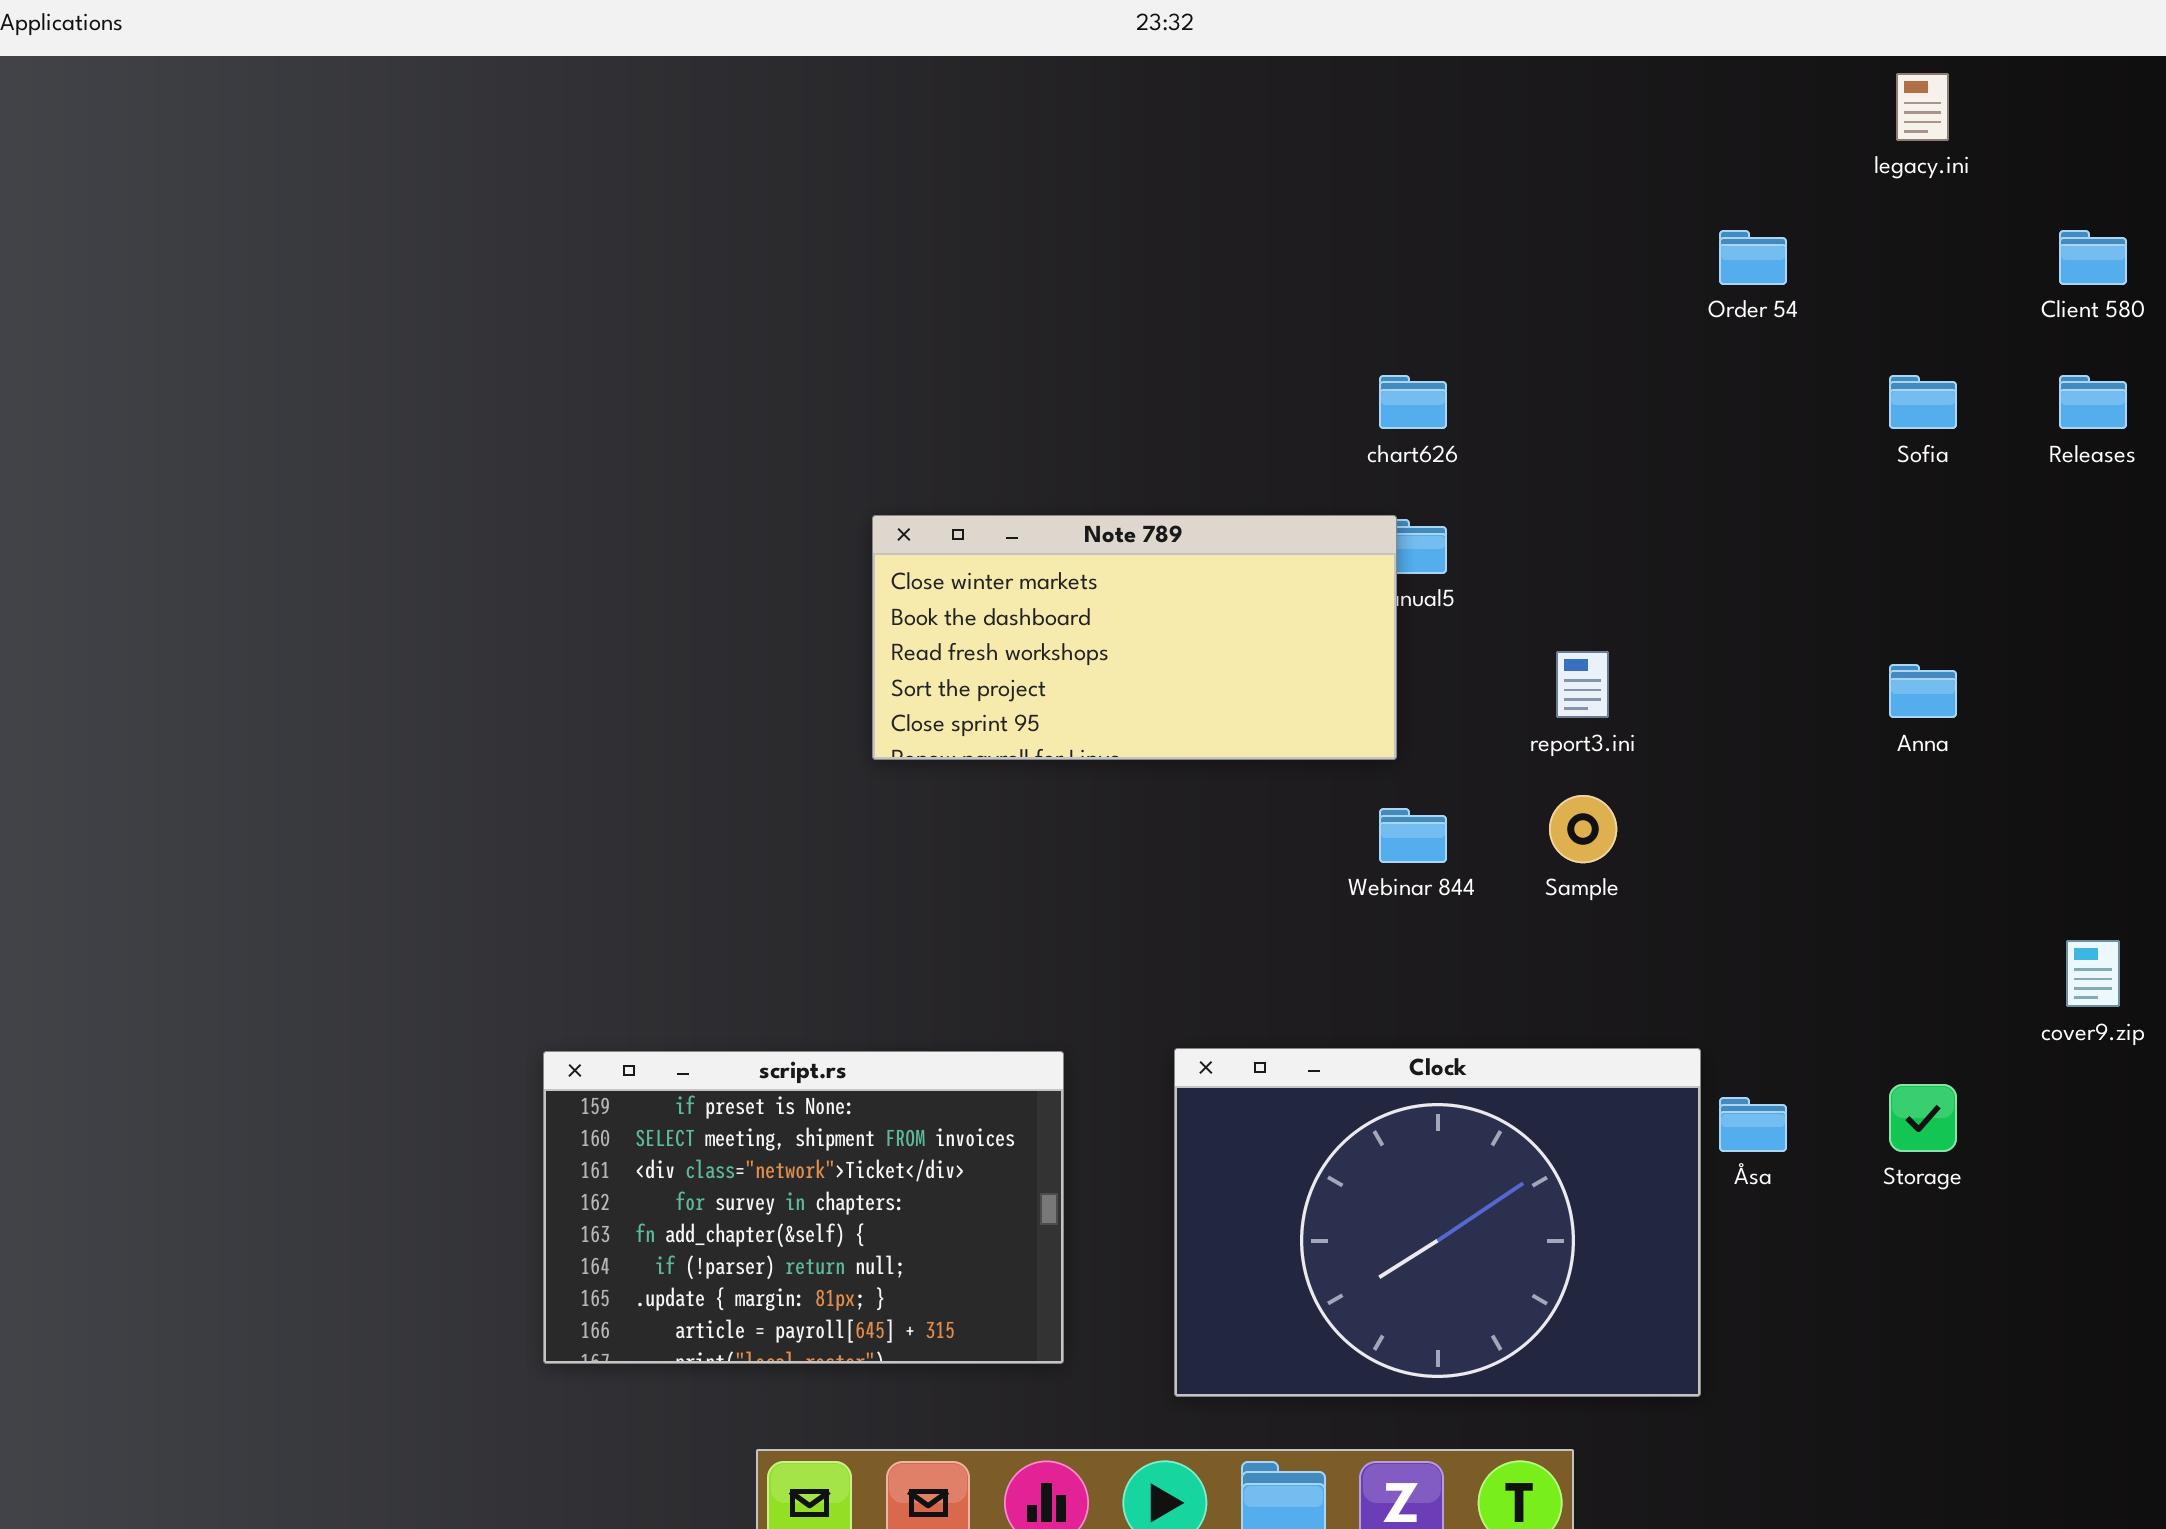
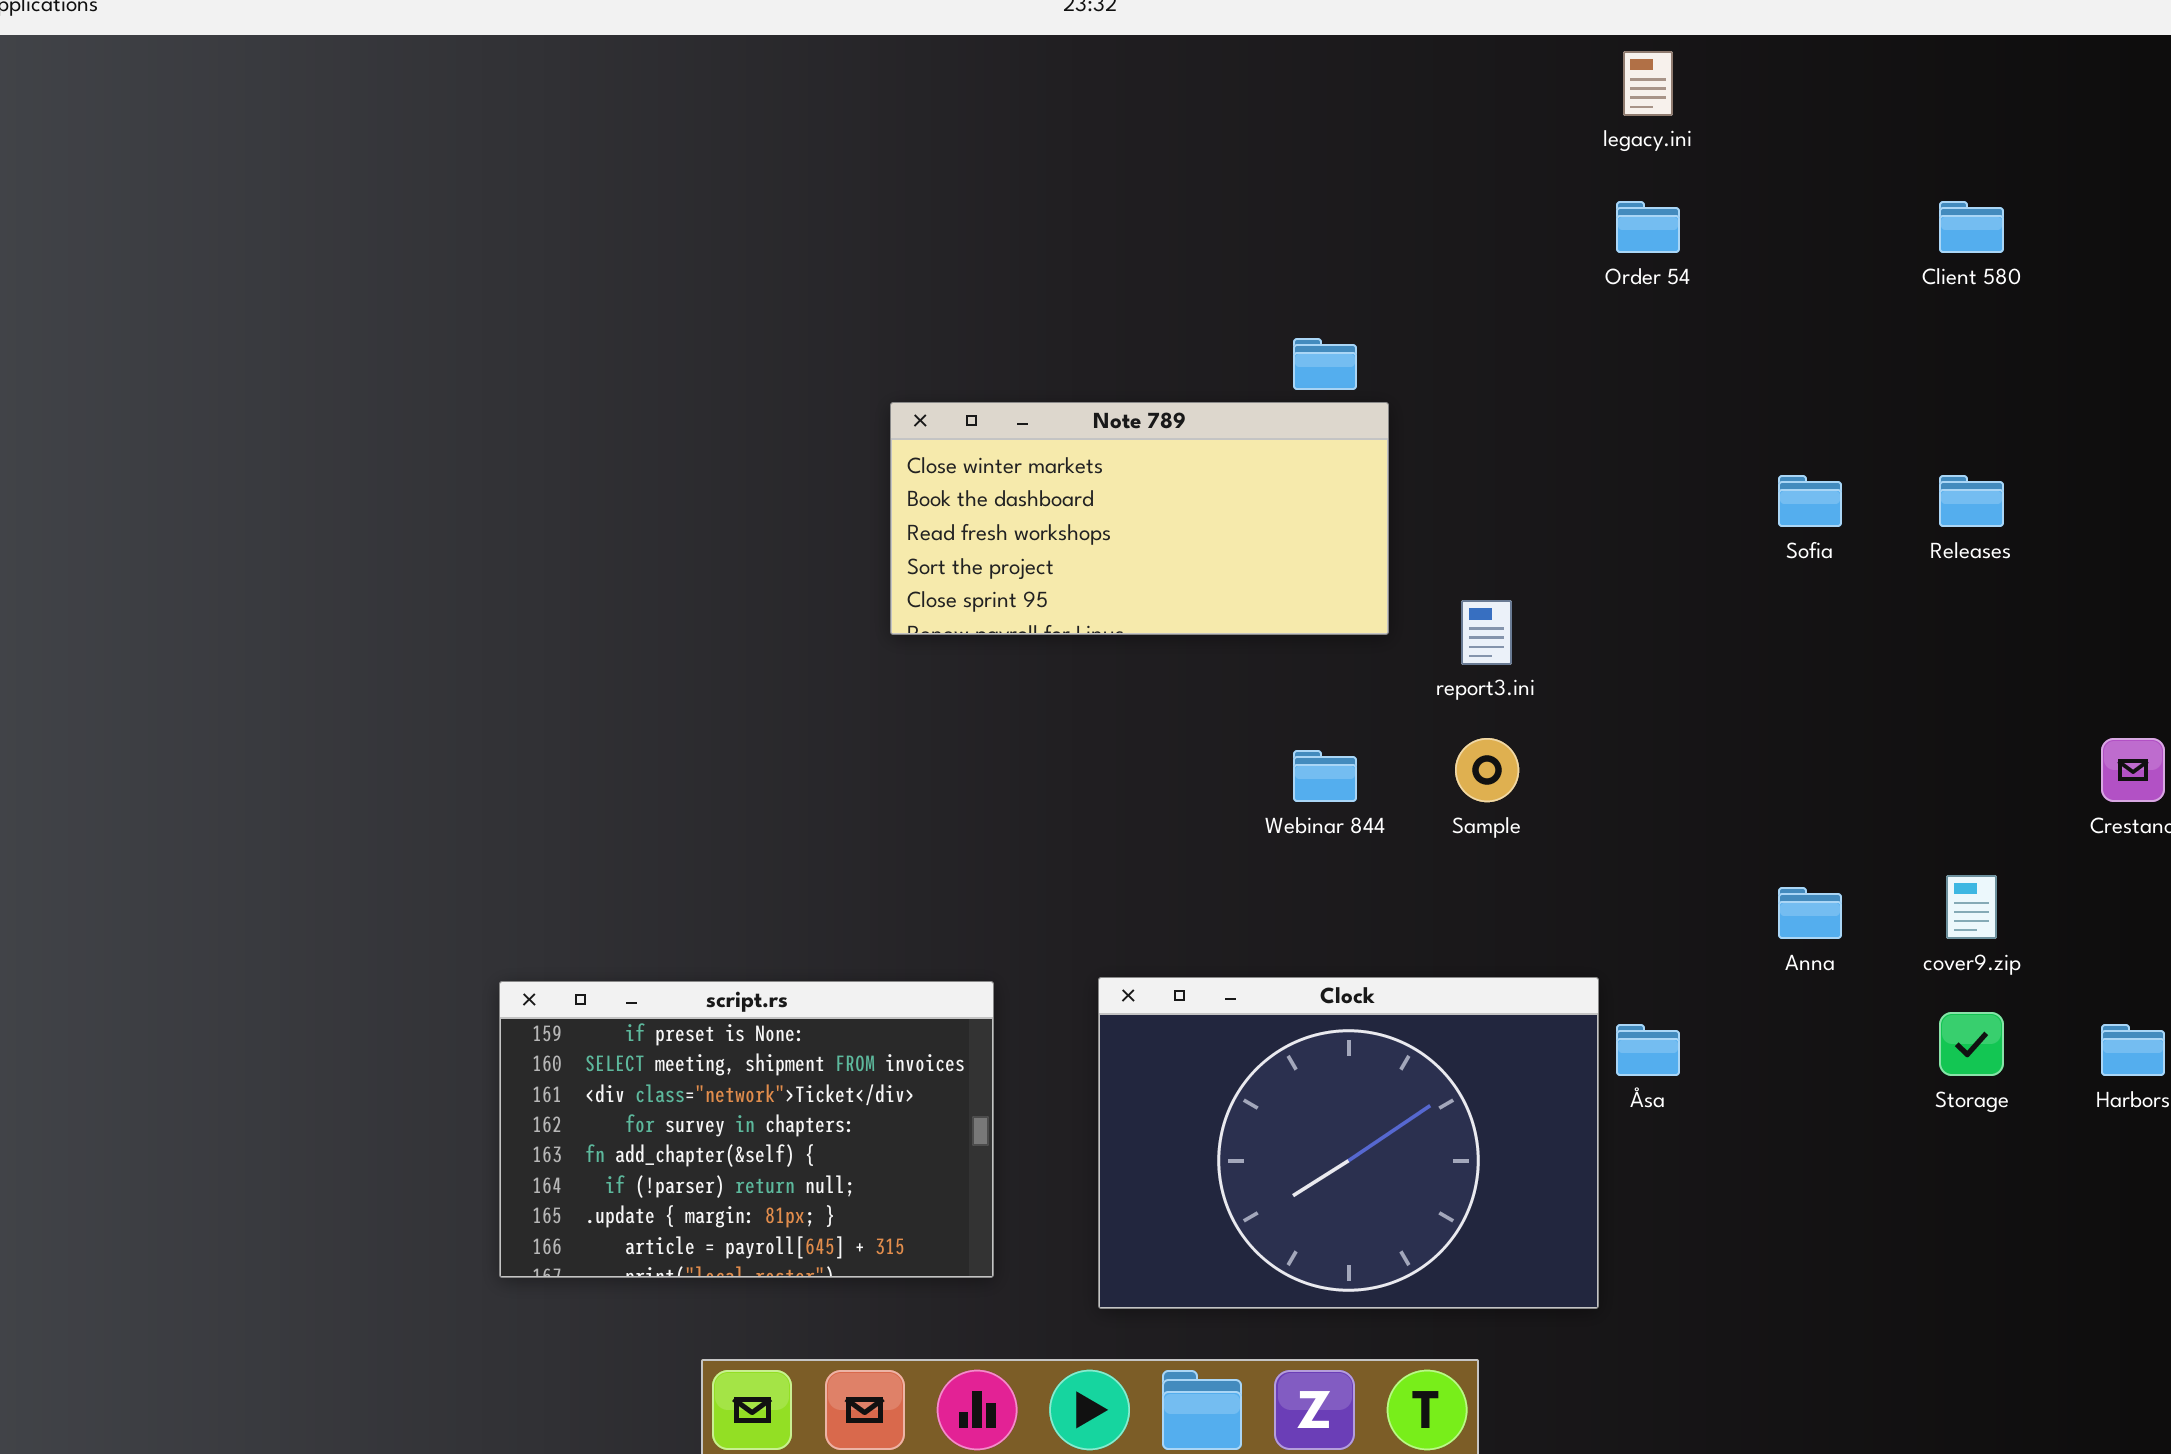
legacy.ini: [1896,73,1949,141] -> [1623,51,1673,116], moved
Sofia: [1889,375,1957,429] -> [1778,475,1842,527], moved
Releases: [2059,375,2127,429] -> [1939,475,2004,527], moved
Note 789: [872,515,1397,760] -> [890,402,1389,635], moved
Anna: [1889,664,1957,718] -> [1778,887,1842,939], moved
Storage: [1889,1084,1957,1152] -> [1939,1012,2004,1076], moved

